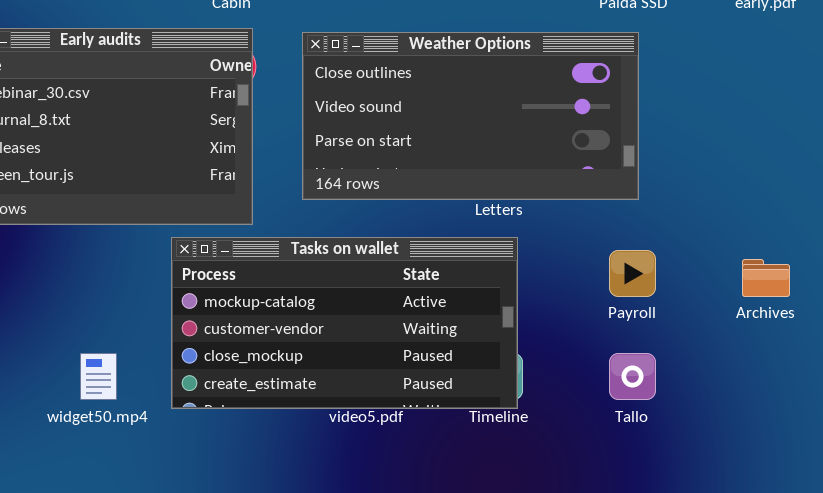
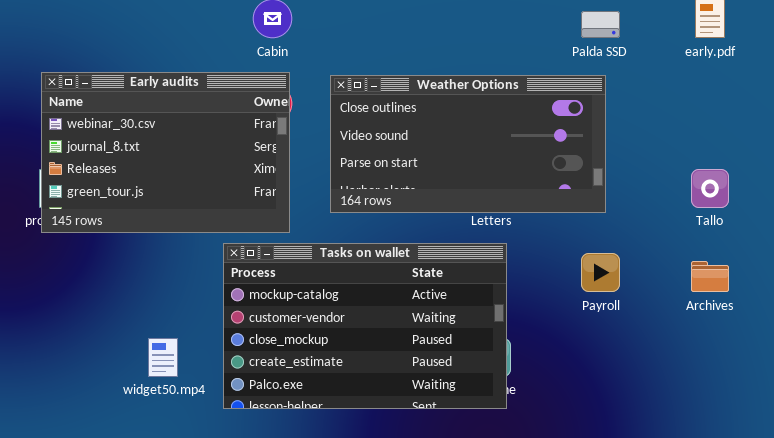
Tasks on wallet: [171,237,518,409] -> [223,243,507,409], resized
Tallo: [609,353,656,400] -> [691,169,729,208], moved

